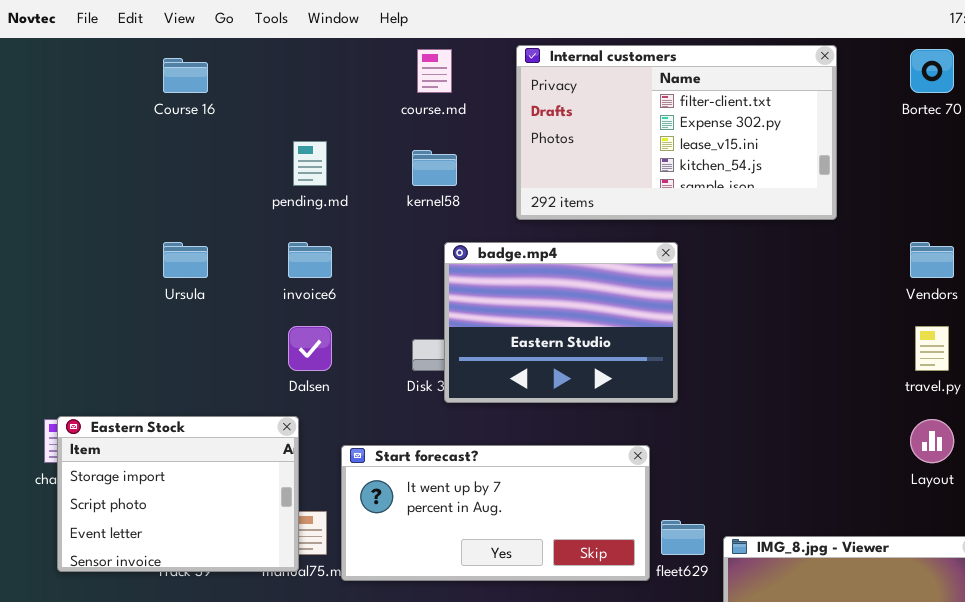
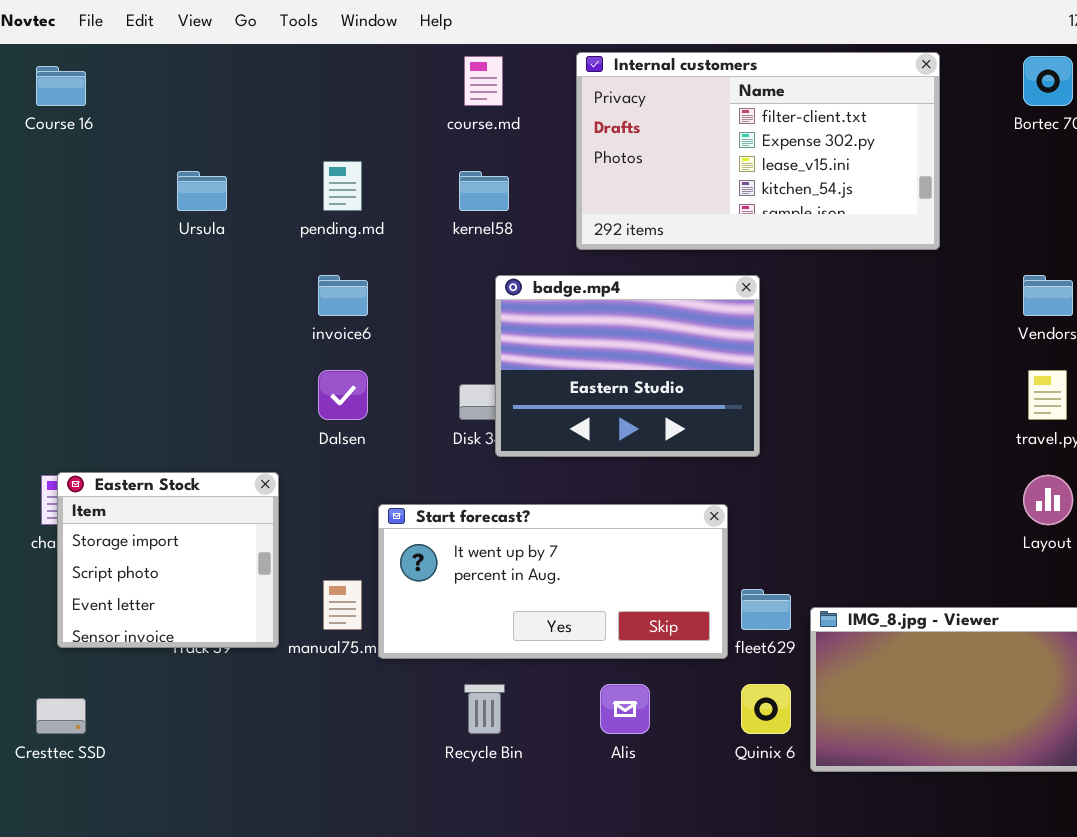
Course 16: [163,58,208,93] -> [36,66,86,106], moved
Ursula: [163,242,208,278] -> [177,171,227,211], moved
Eastern Stock: [57,416,299,572] -> [57,472,279,648], resized

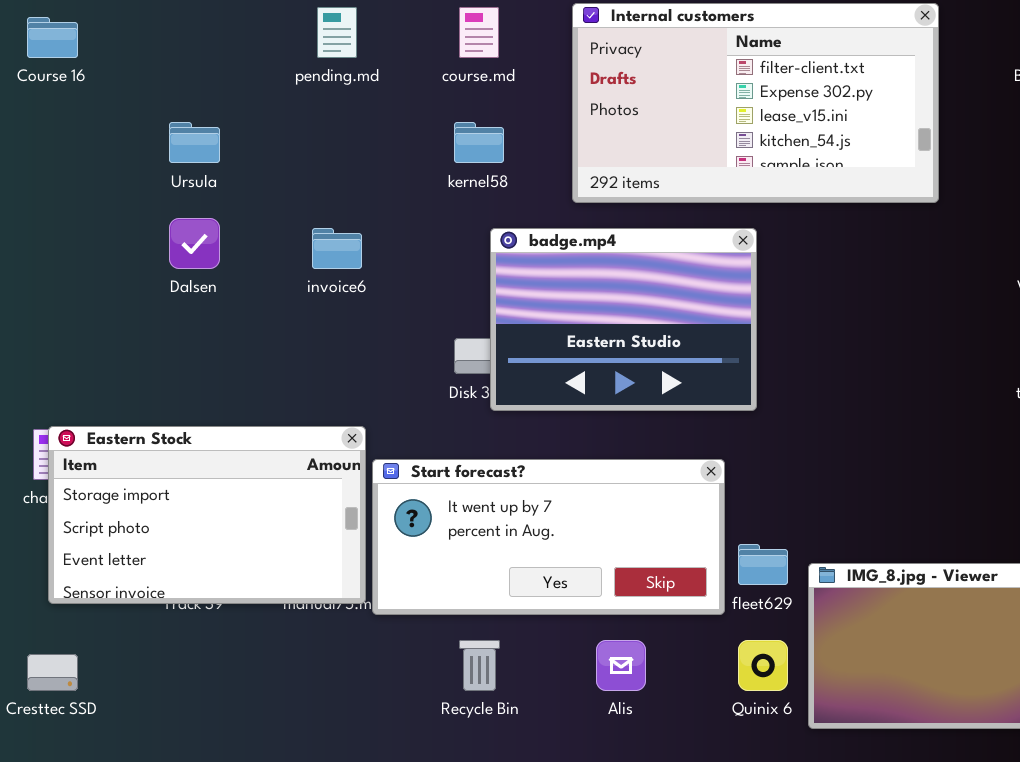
pending.md: [323,161,362,211] -> [317,7,357,58], moved
Dalsen: [318,370,368,420] -> [169,218,220,269], moved
Eastern Stock: [57,472,279,648] -> [48,426,366,604], resized

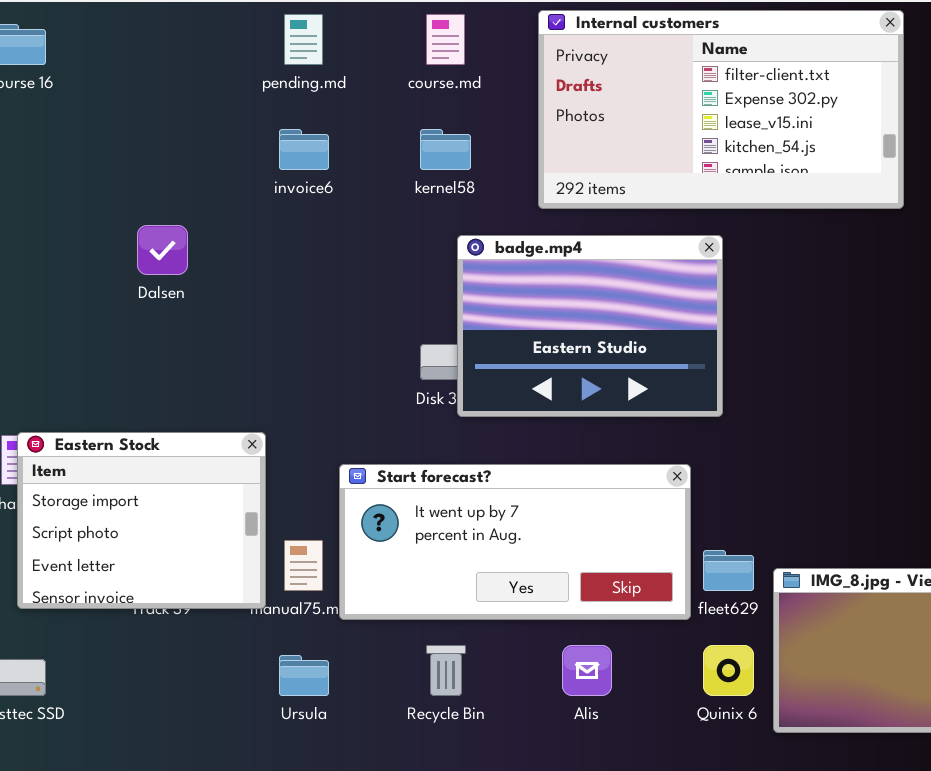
Ursula: [169,122,220,163] -> [279,655,329,696], moved
invoice6: [312,228,362,269] -> [279,129,329,170], moved
Eastern Stock: [48,426,366,604] -> [17,432,266,609], resized

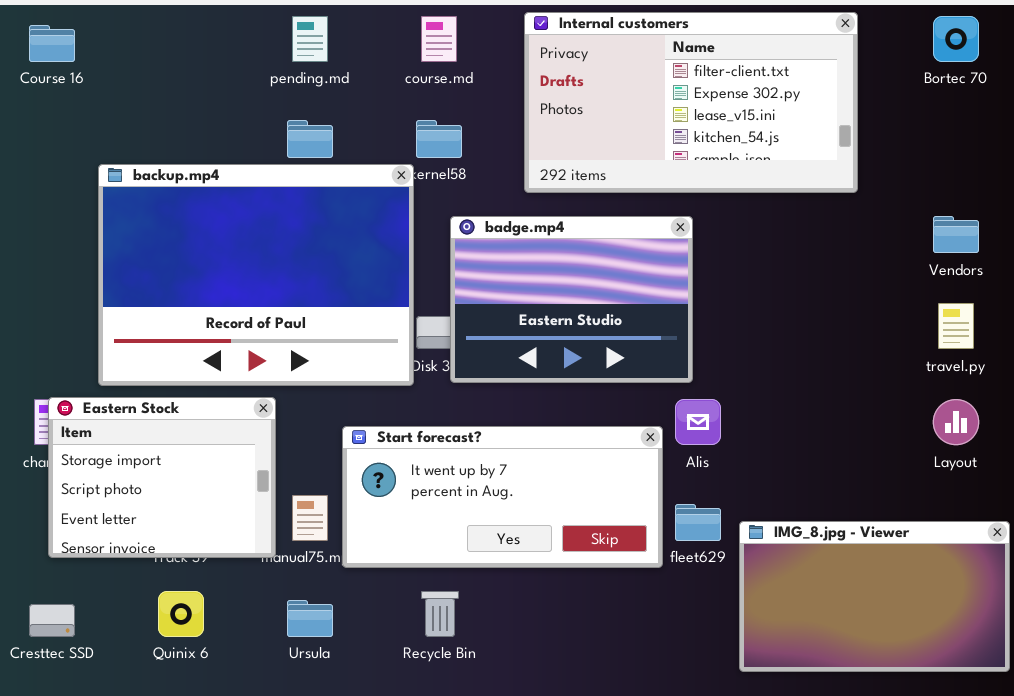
backup.mp4: none -> [98,164,414,386], opened
Alis: [562,645,612,696] -> [675,399,721,445], moved
Quinix 6: [703,645,754,696] -> [158,591,204,637], moved

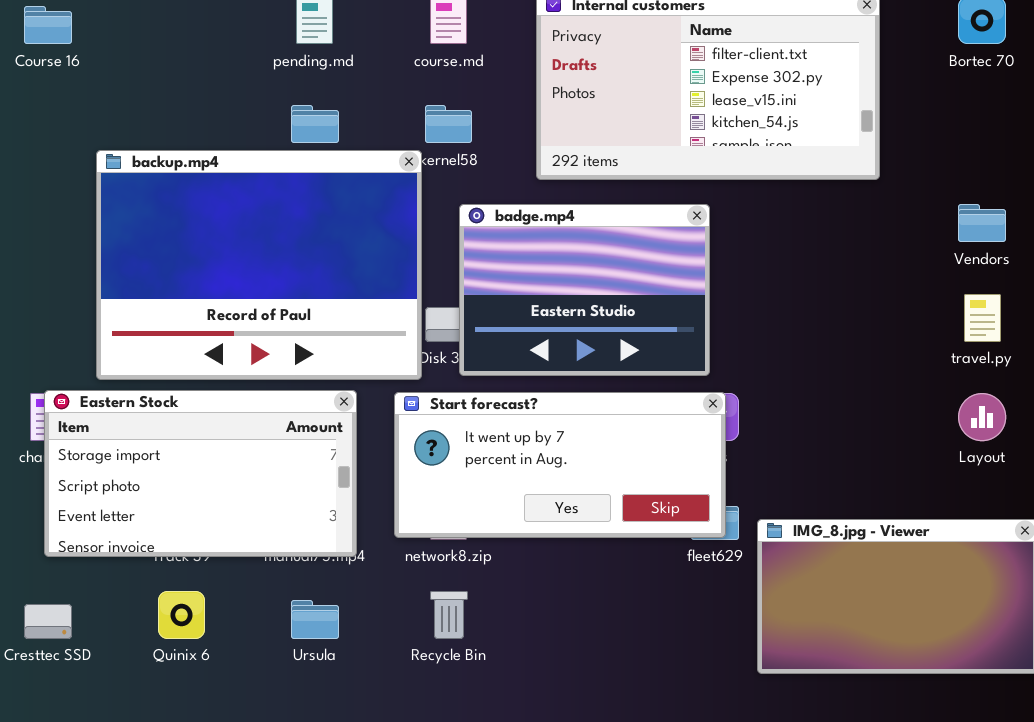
Eastern Stock: [48,397,276,558] -> [44,390,357,557], resized
Start forecast?: [342,426,663,568] -> [394,392,726,538], moved

